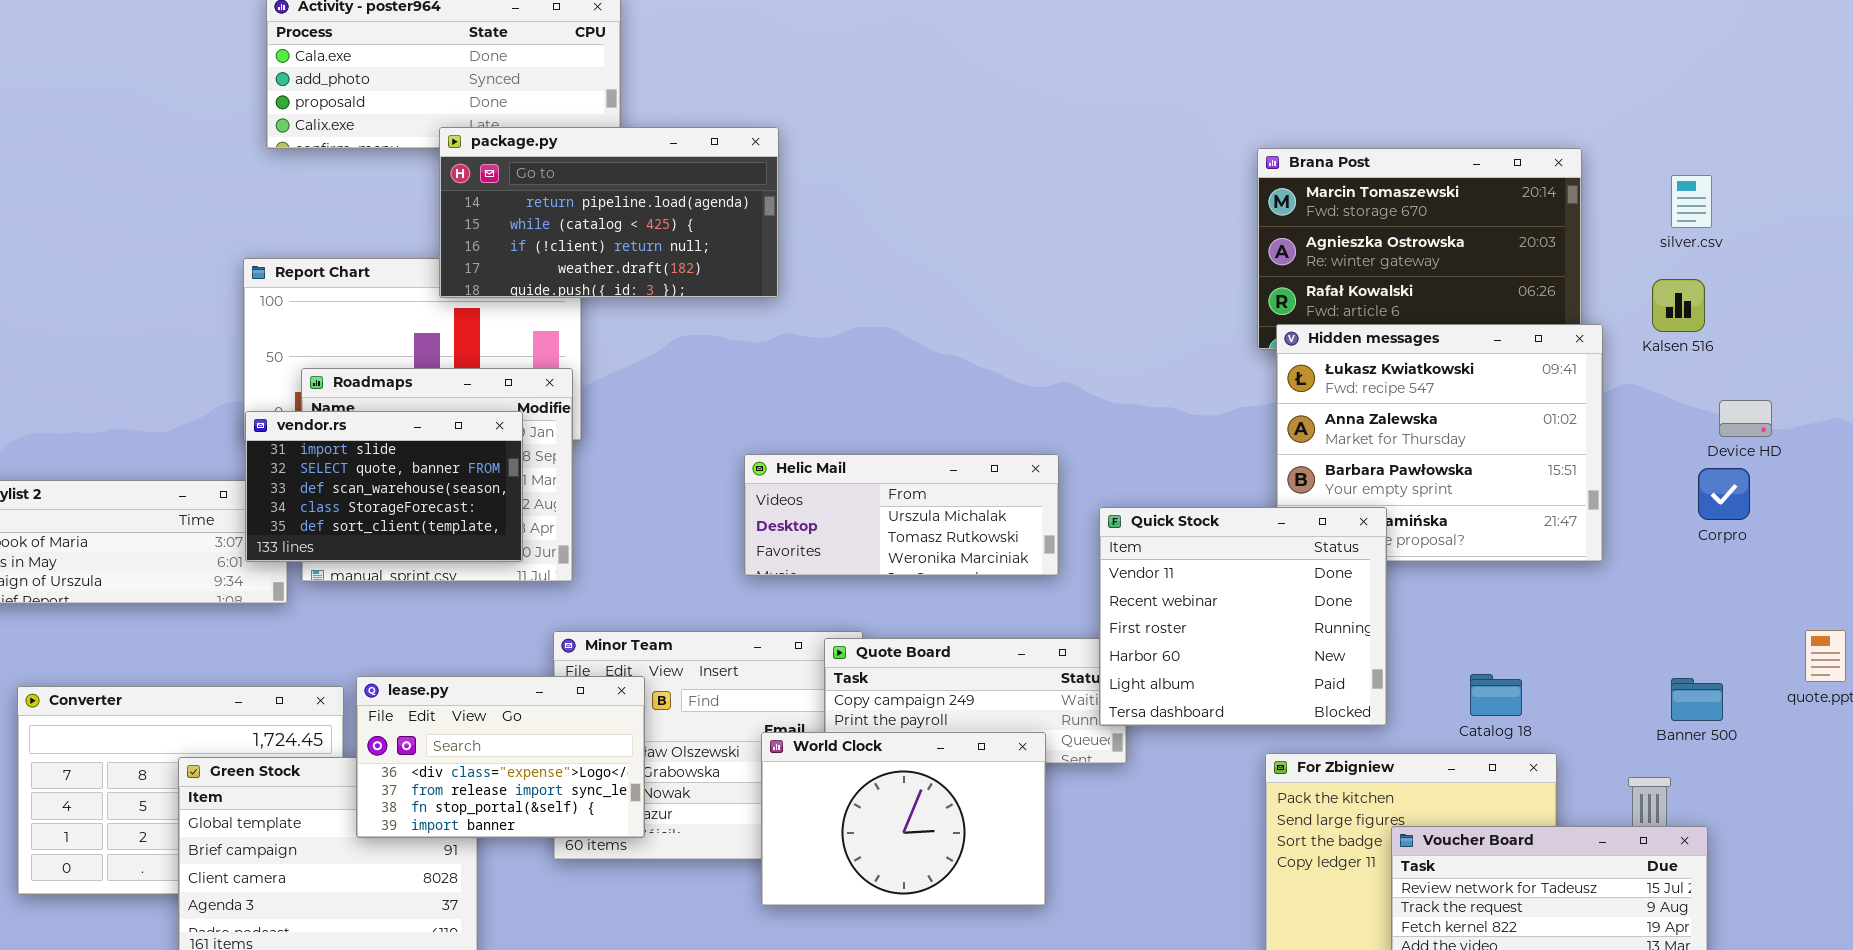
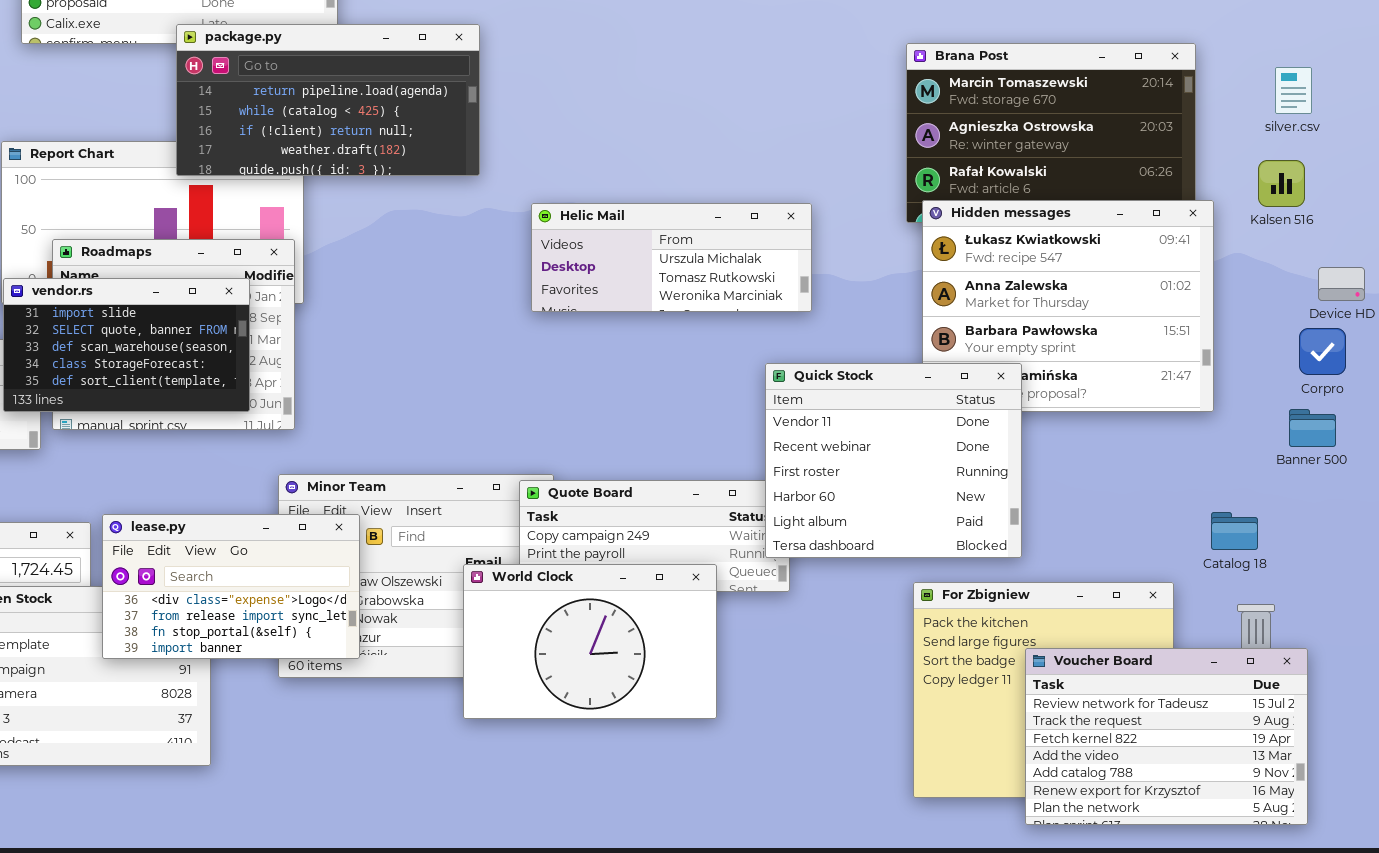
Helic Mail: [744,454,1059,576] -> [531,203,812,312], moved
Catalog 18: [1470,674,1522,716] -> [1211,512,1258,550], moved
Banner 500: [1671,678,1723,721] -> [1289,409,1336,447], moved

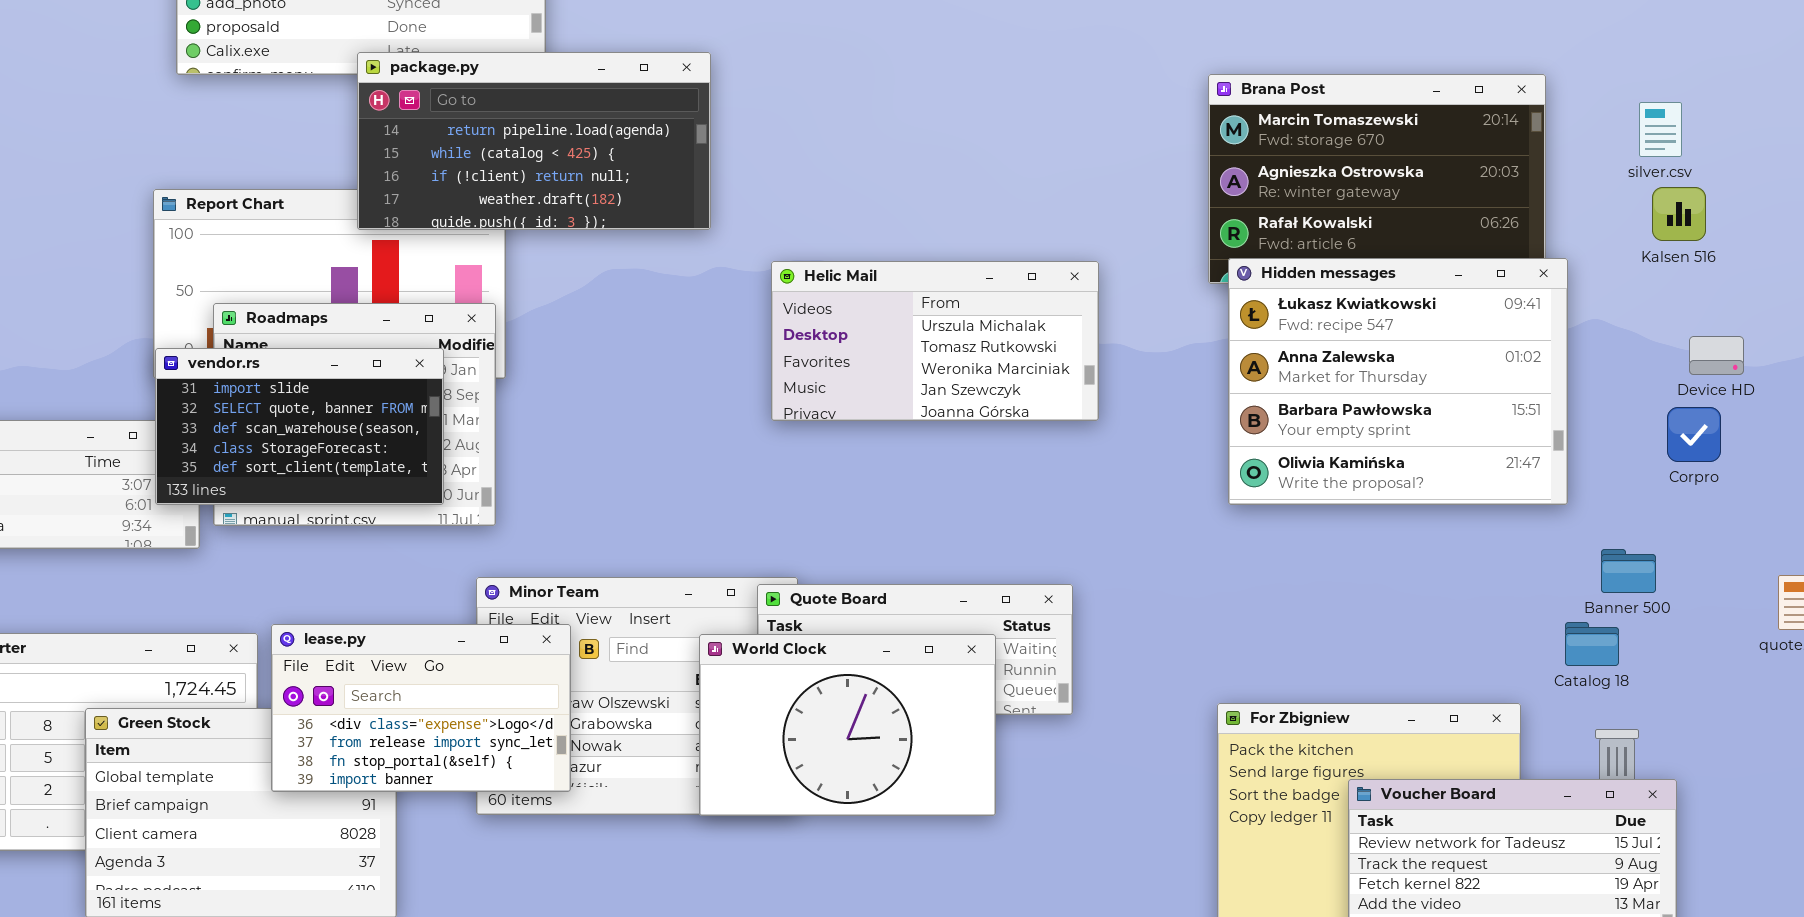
Kalsen 516: [1258,160,1305,207] -> [1652,187,1706,241], moved
Helic Mail: [531,203,812,312] -> [771,261,1099,421], resized
Quick Stock: [765,363,1022,558] -> none, closed
Banner 500: [1289,409,1336,447] -> [1601,549,1656,593], moved
World Clock: [463,564,717,719] -> [699,634,996,816], moved

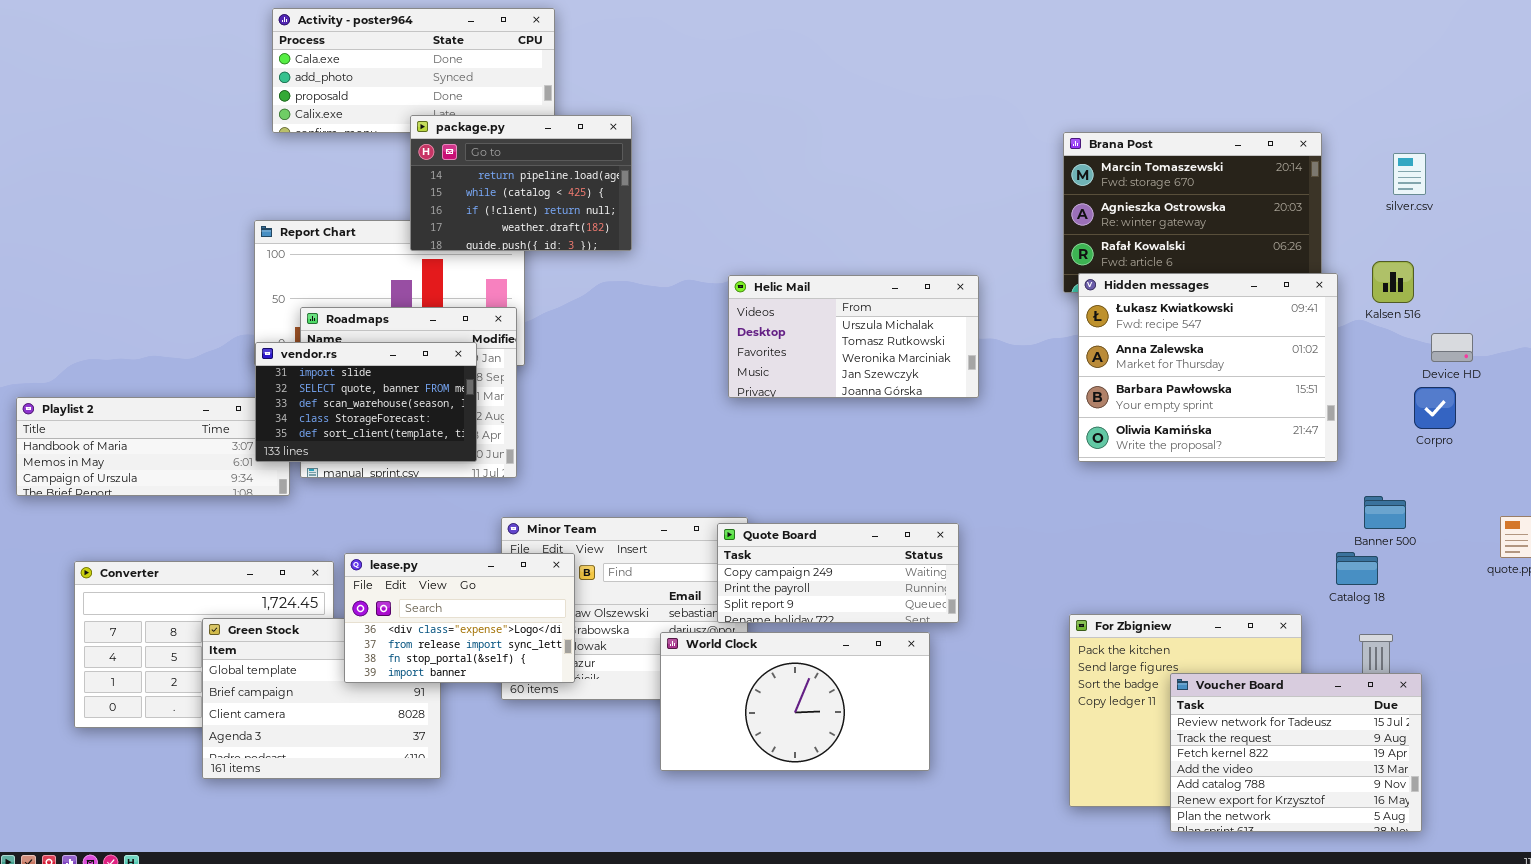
package.py: [357,52,711,230] -> [410,115,632,251], resized
Kalsen 516: [1652,187,1706,241] -> [1372,261,1414,303], moved
World Clock: [699,634,996,816] -> [660,632,930,771], moved, resized

